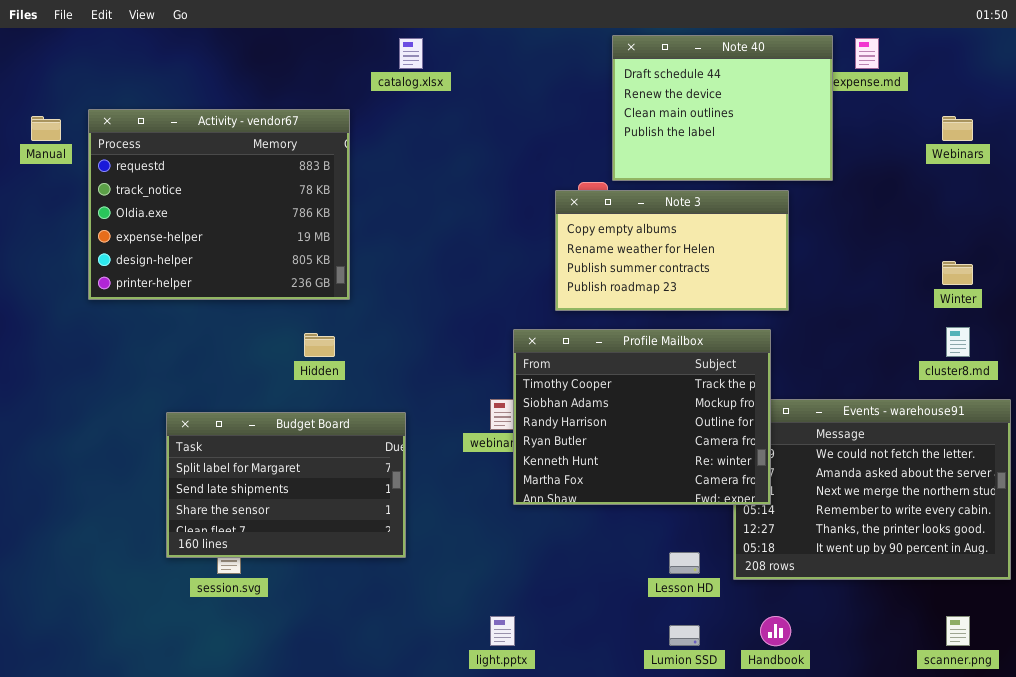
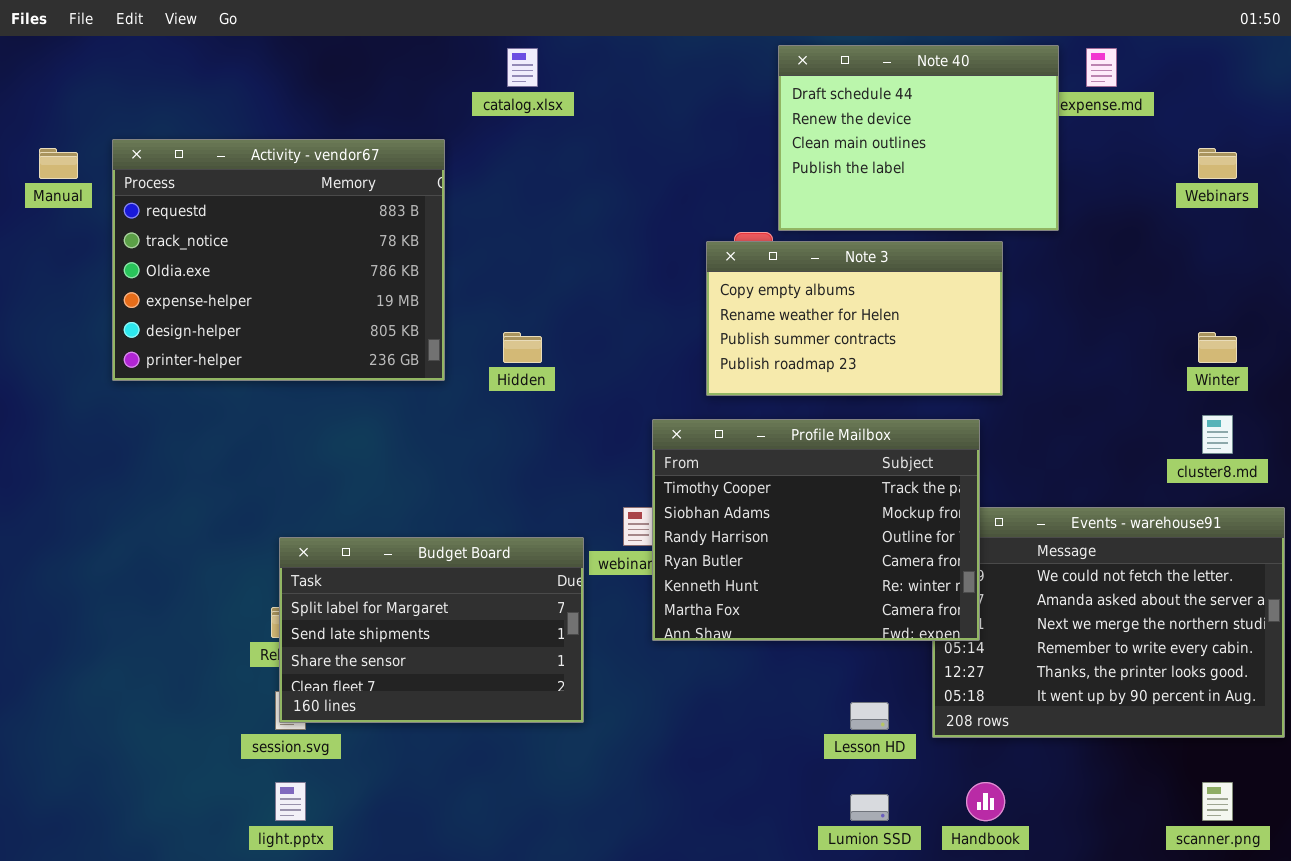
Hidden: [304,333,335,357] -> [503,332,542,363], moved
Budget Board: [166,412,406,558] -> [279,537,584,723], moved
light.pptx: [490,616,515,646] -> [275,782,306,821], moved

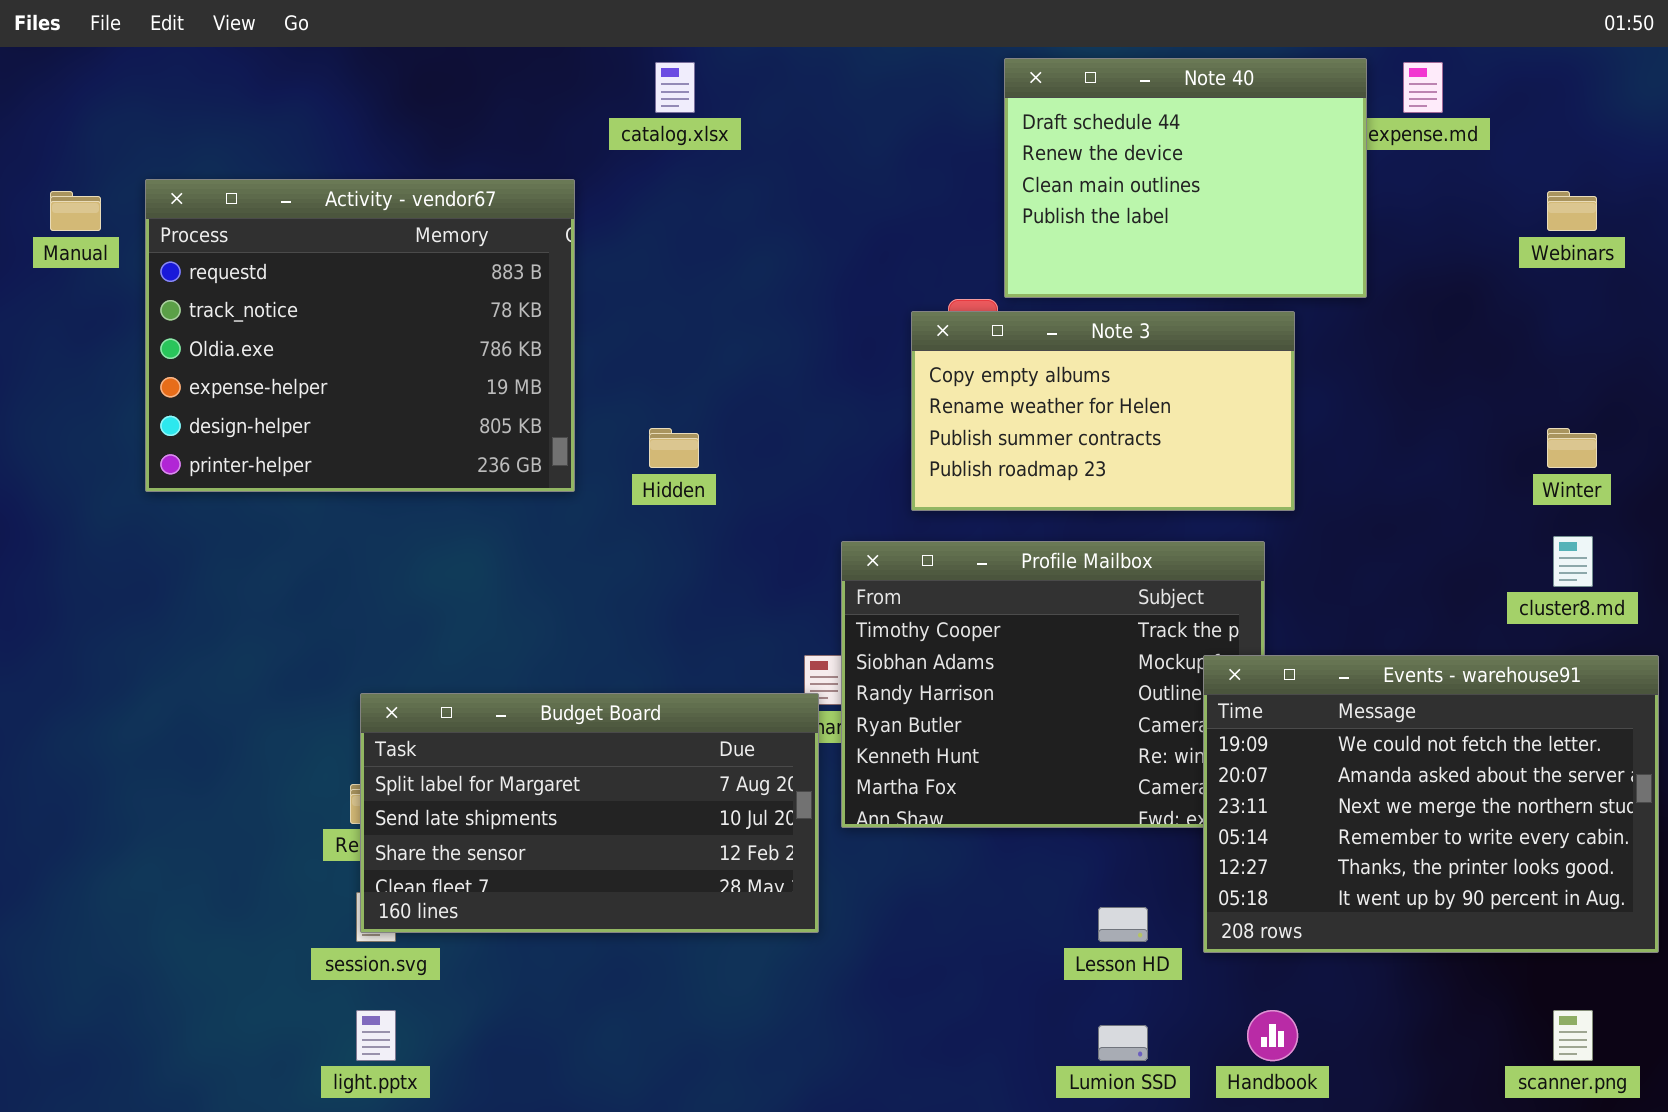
Events - warehouse91: [932,507,1285,738] -> [1203,655,1659,953], raised
Budget Board: [279,537,584,723] -> [360,693,819,933], resized

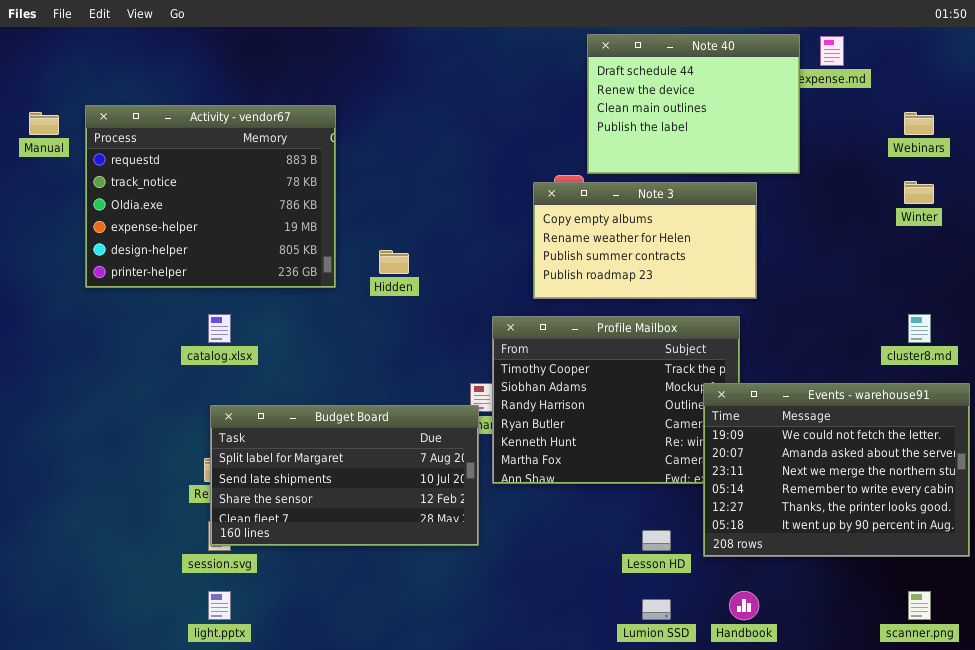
catalog.xlsx: [655,62,695,113] -> [208,314,231,343], moved
Winter: [1547,428,1597,468] -> [904,181,934,204], moved

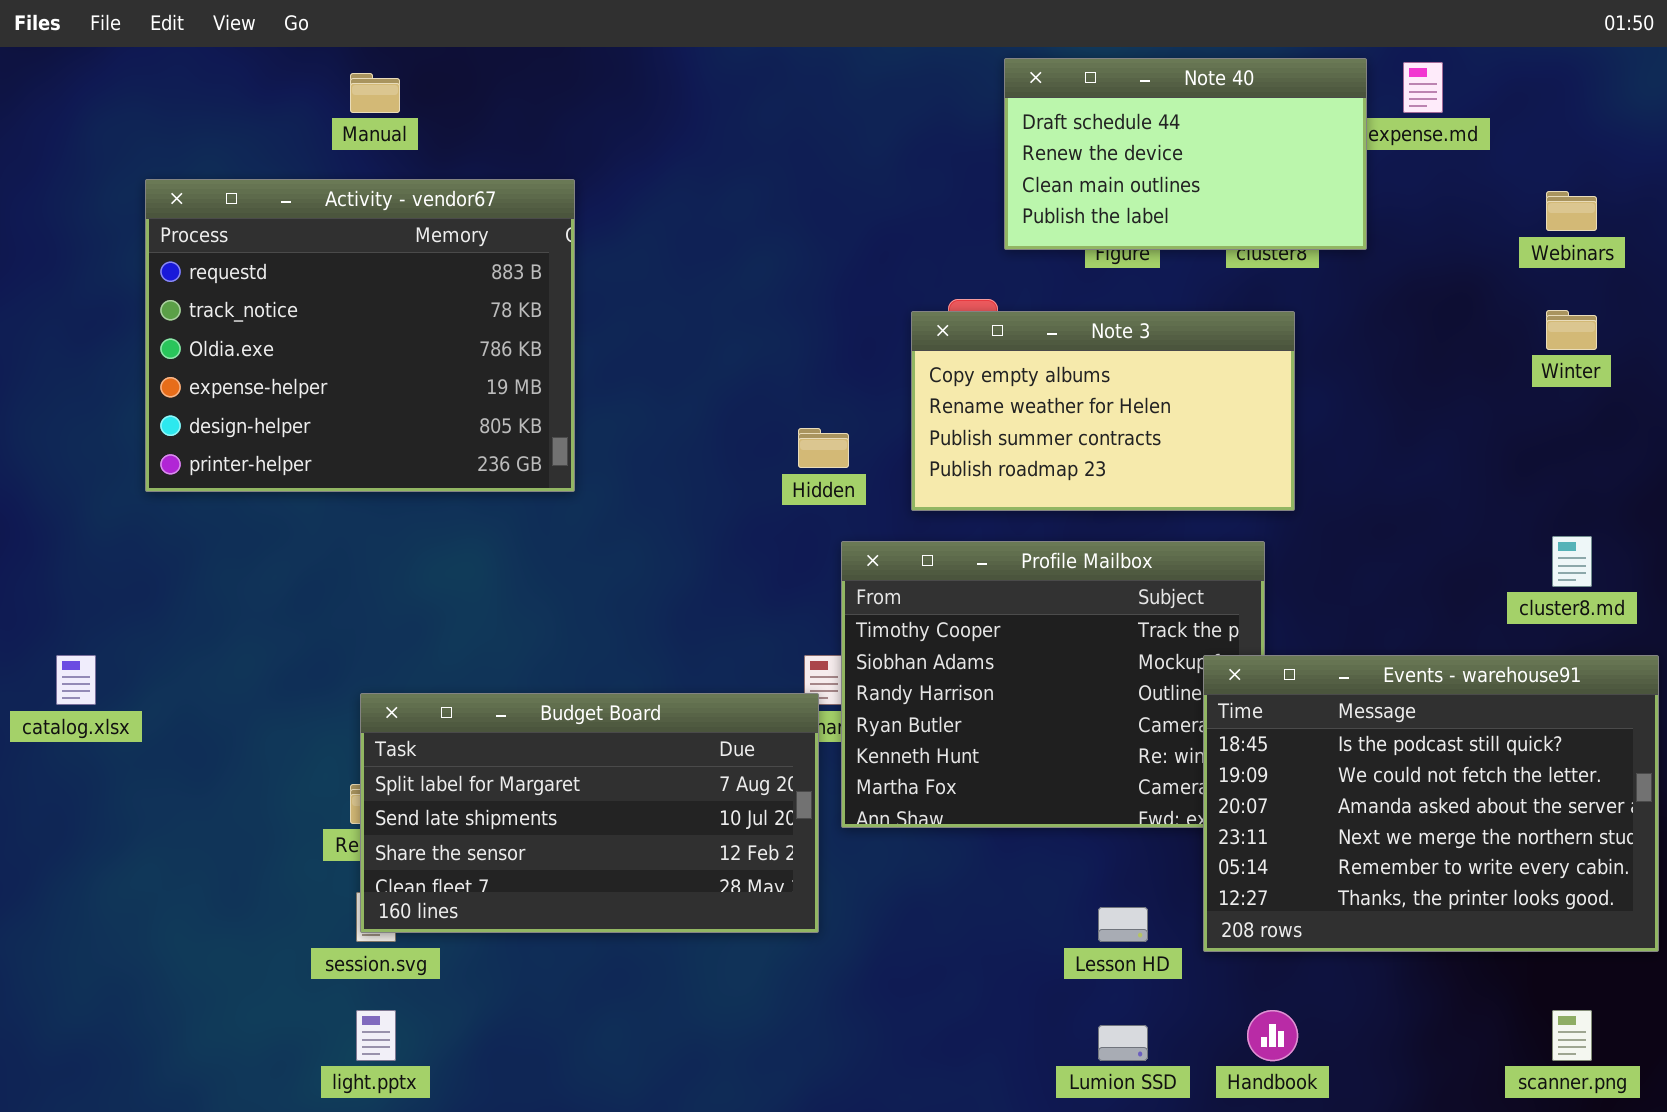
Note 40: [587,34,800,174] -> [1004,58,1367,250], resized
Manual: [29,112,59,135] -> [350,73,400,113], moved
Hidden: [379,250,409,274] -> [798,428,849,468], moved
catalog.xlsx: [208,314,231,343] -> [56,655,96,705], moved
Events - warehouse91: [703,383,970,557] -> [1203,655,1659,952], scrolled up 1 row

